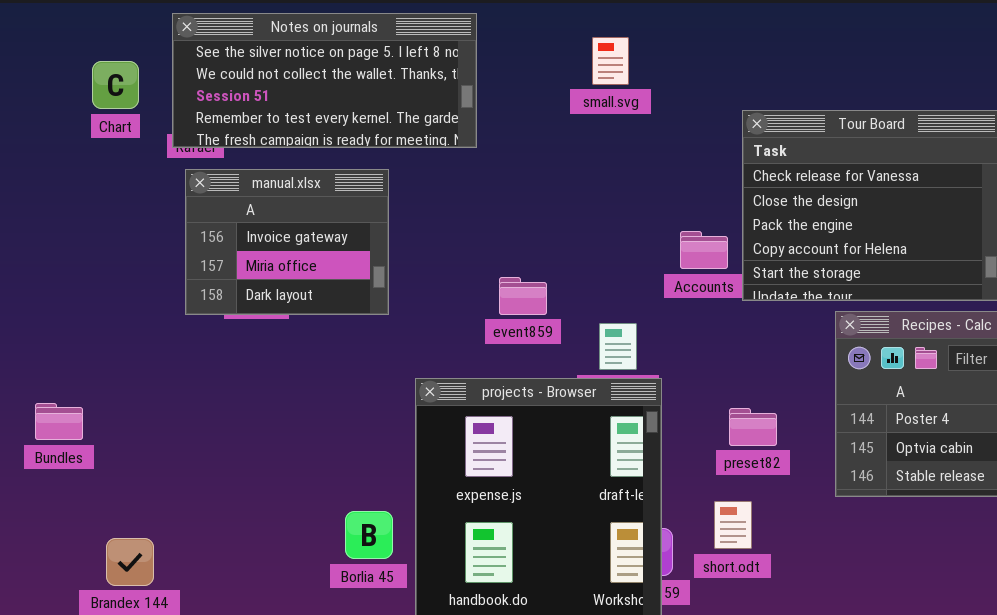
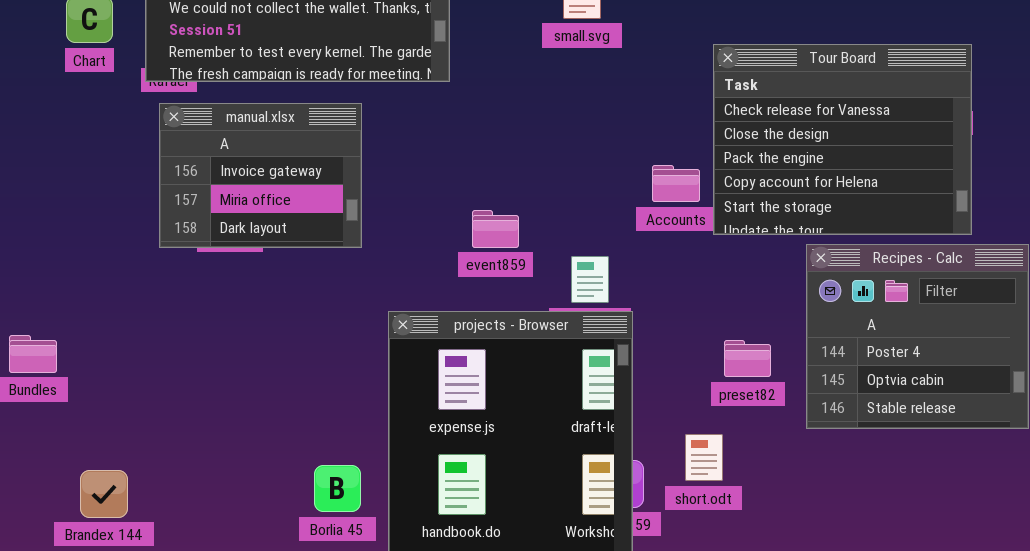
preset82: [729,408,777,446] -> [724,340,771,377], moved
Borlia 45: [345,511,393,559] -> [314,465,361,512], moved

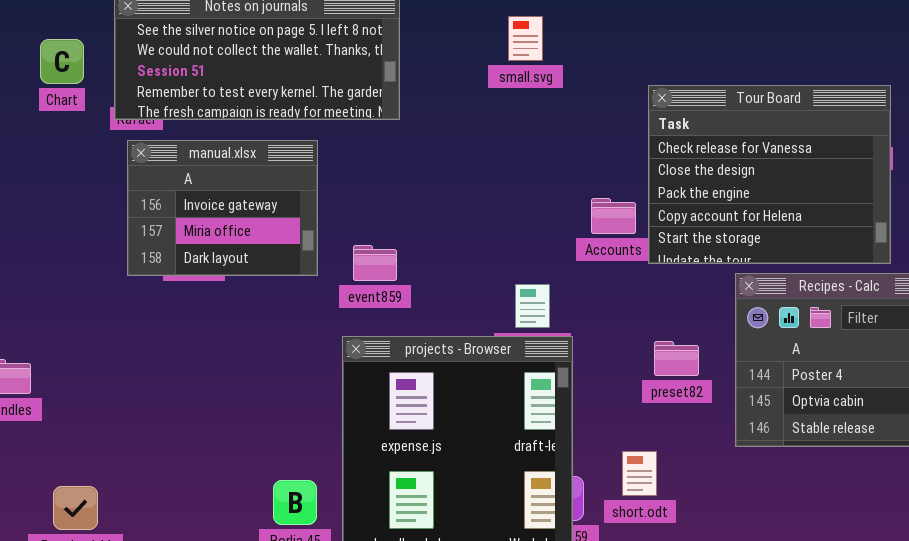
event859: [472,210,519,248] -> [353,245,397,281], moved
preset82: [724,340,771,377] -> [654,341,699,376], moved

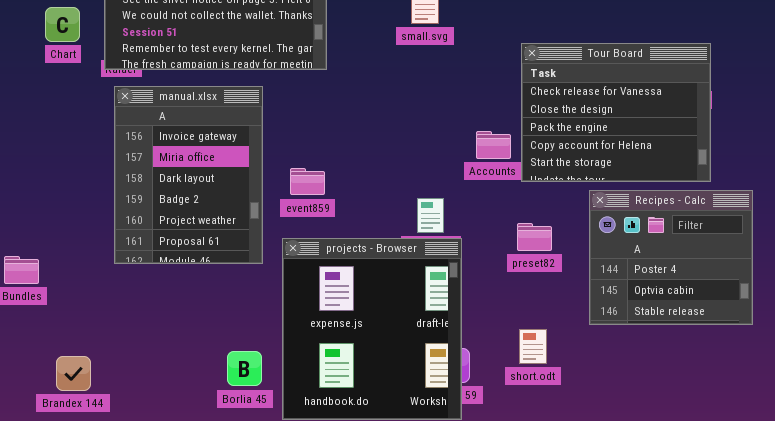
manual.xlsx: [127,140,318,276] -> [114,86,263,264], resized
preset82: [654,341,699,376] -> [517,223,552,251], moved
short.odt: [622,451,657,496] -> [519,329,547,364], moved

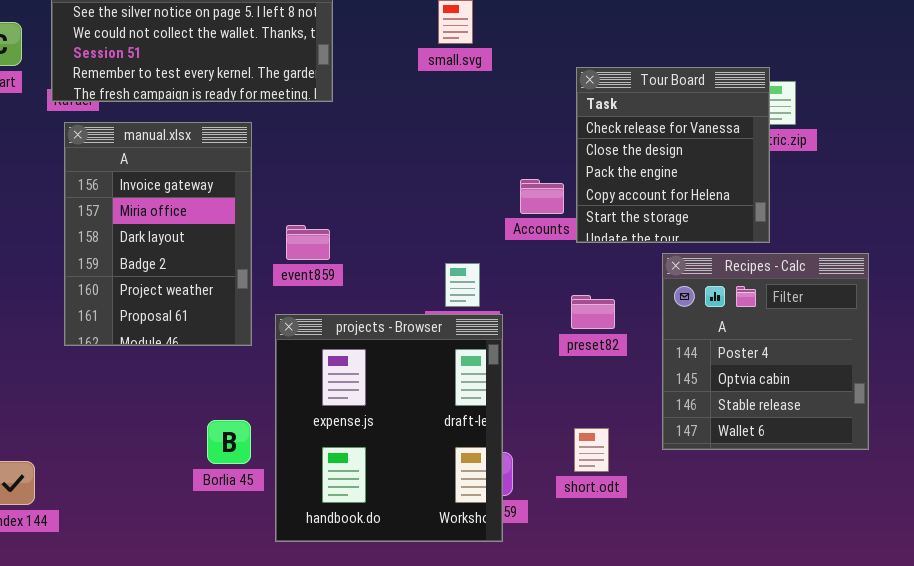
Tour Board: [521,43,711,182] -> [576,67,770,243], resized
Recipes - Calc: [589,190,753,325] -> [662,253,869,450], resized
Borlia 45: [227,351,262,386] -> [207,420,251,464], moved

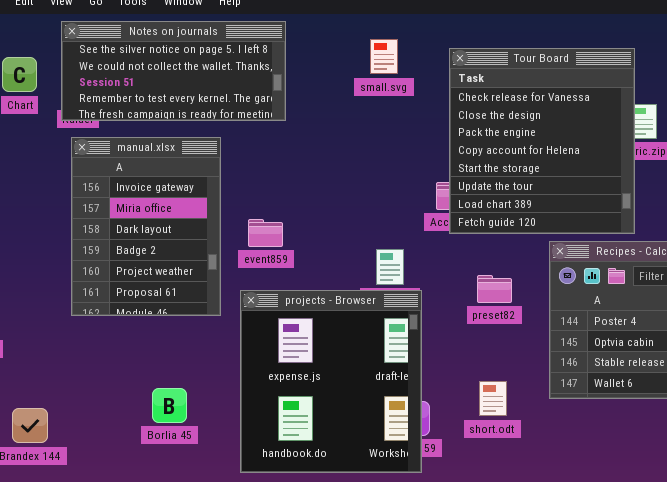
Tour Board: [576,67,770,243] -> [449,48,635,234], resized
Borlia 45: [207,420,251,464] -> [152,388,187,423], moved

